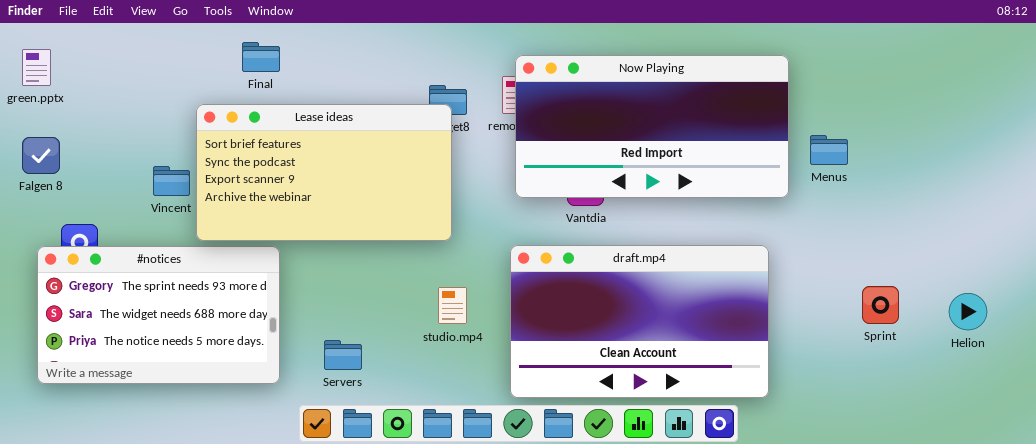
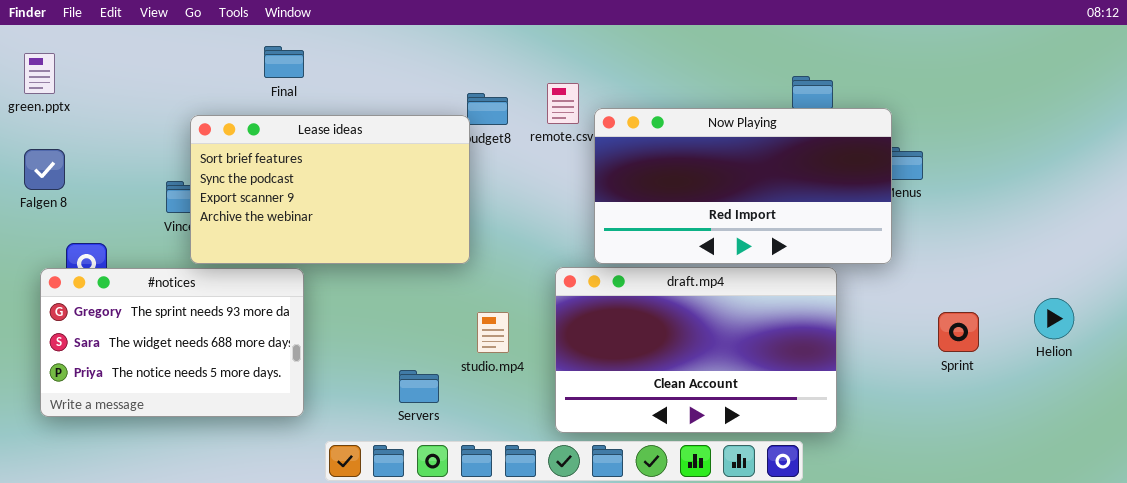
Now Playing: [515,55,789,198] -> [594,108,892,264], moved
Lease ideas: [196,104,452,241] -> [190,115,470,264], moved
Helion: [949,293,987,330] -> [1034,298,1074,339], moved
Servers: [324,340,362,370] -> [399,370,439,403], moved

